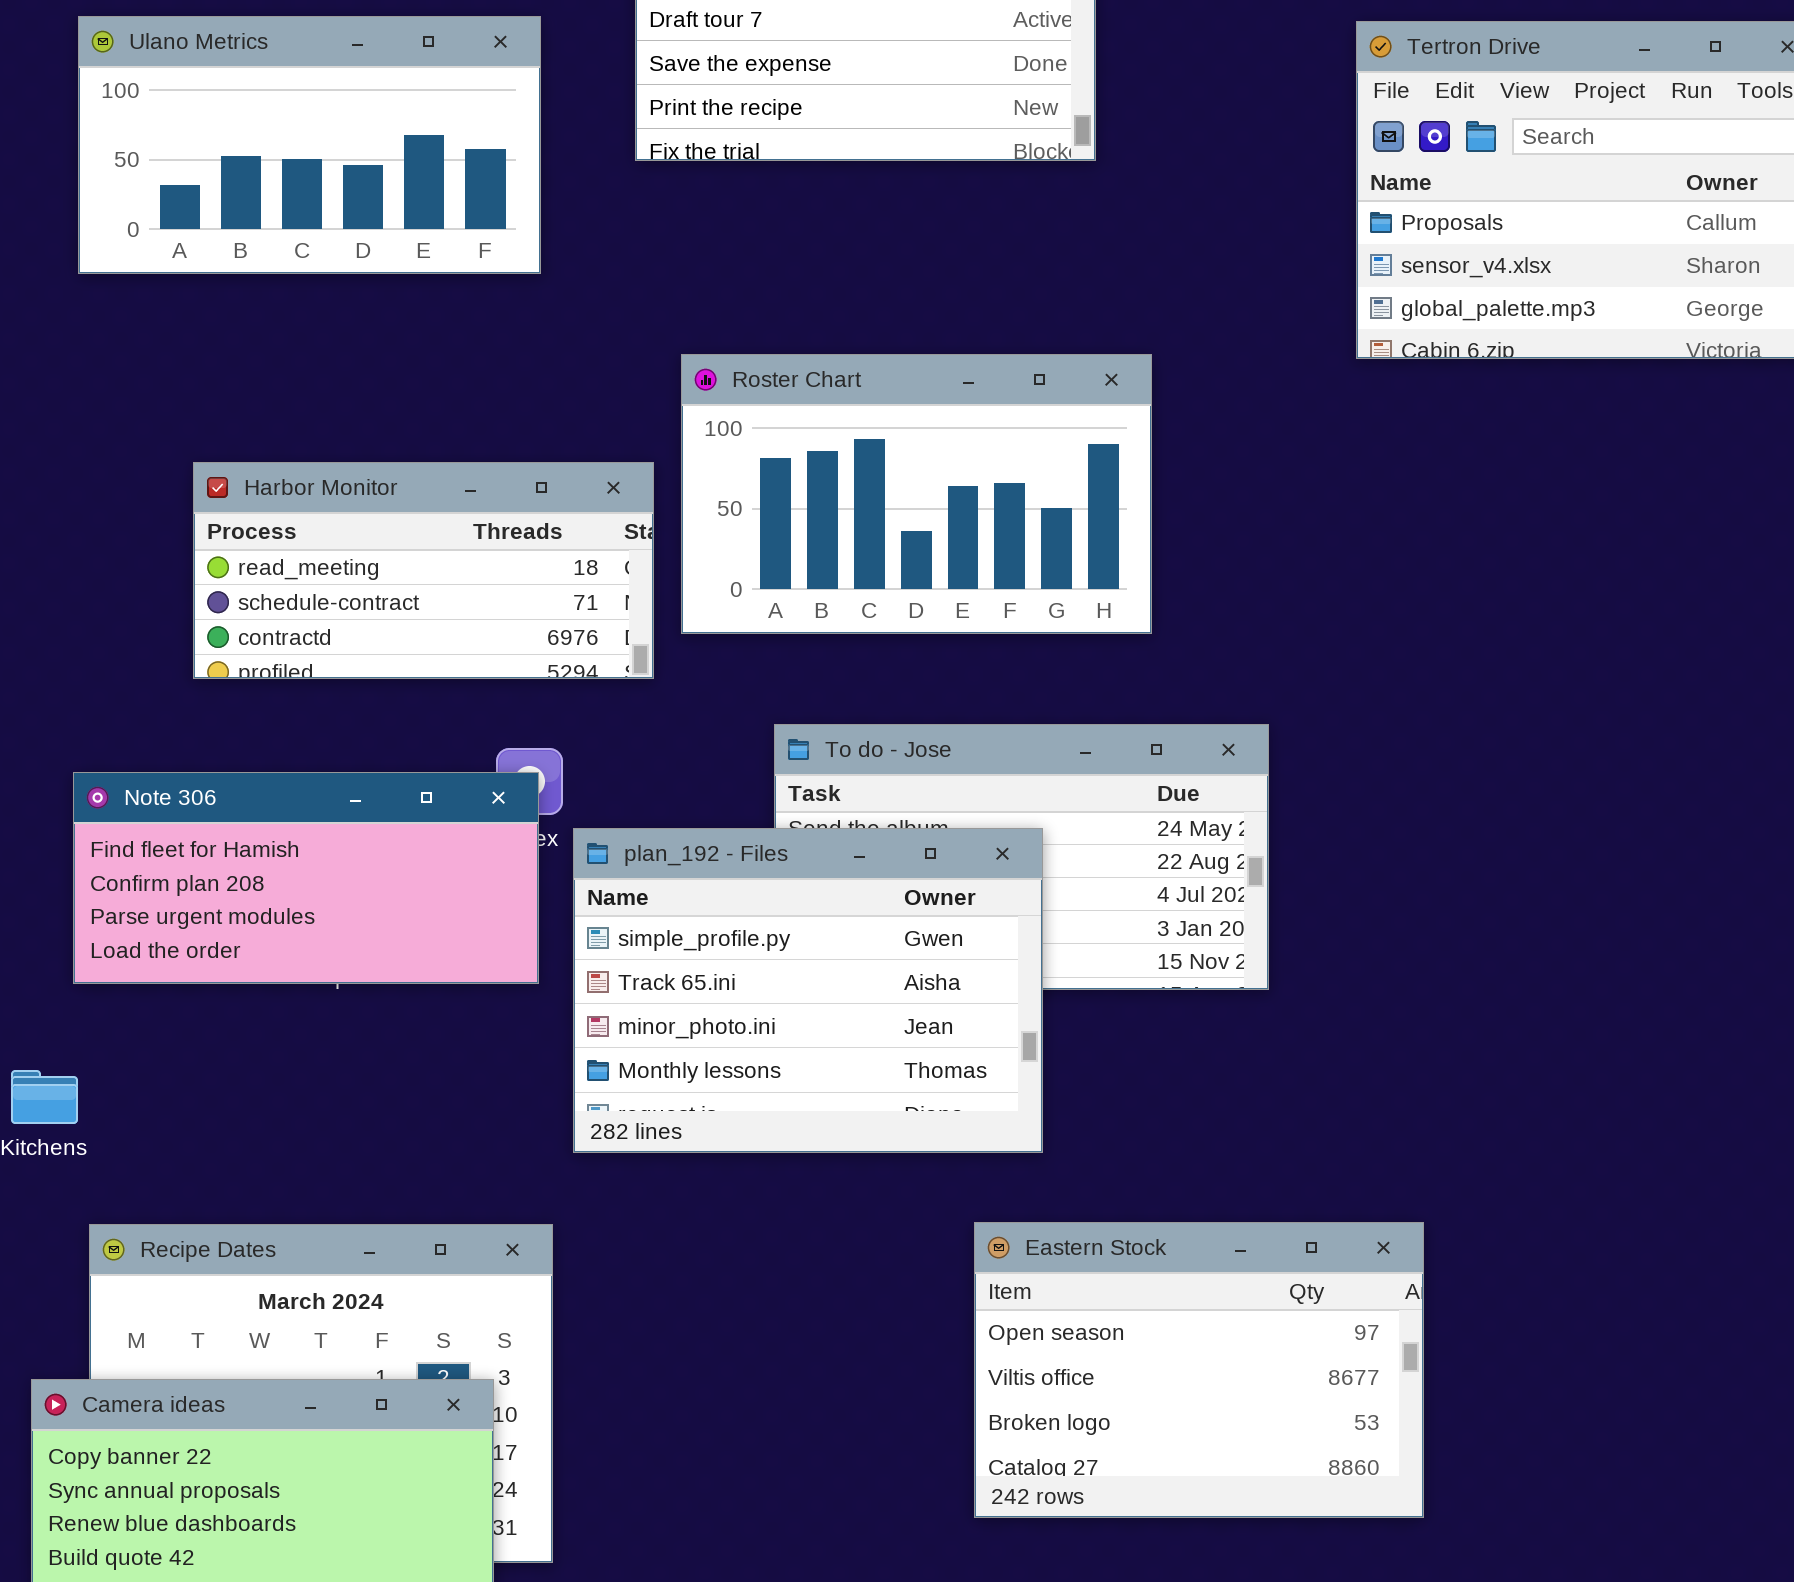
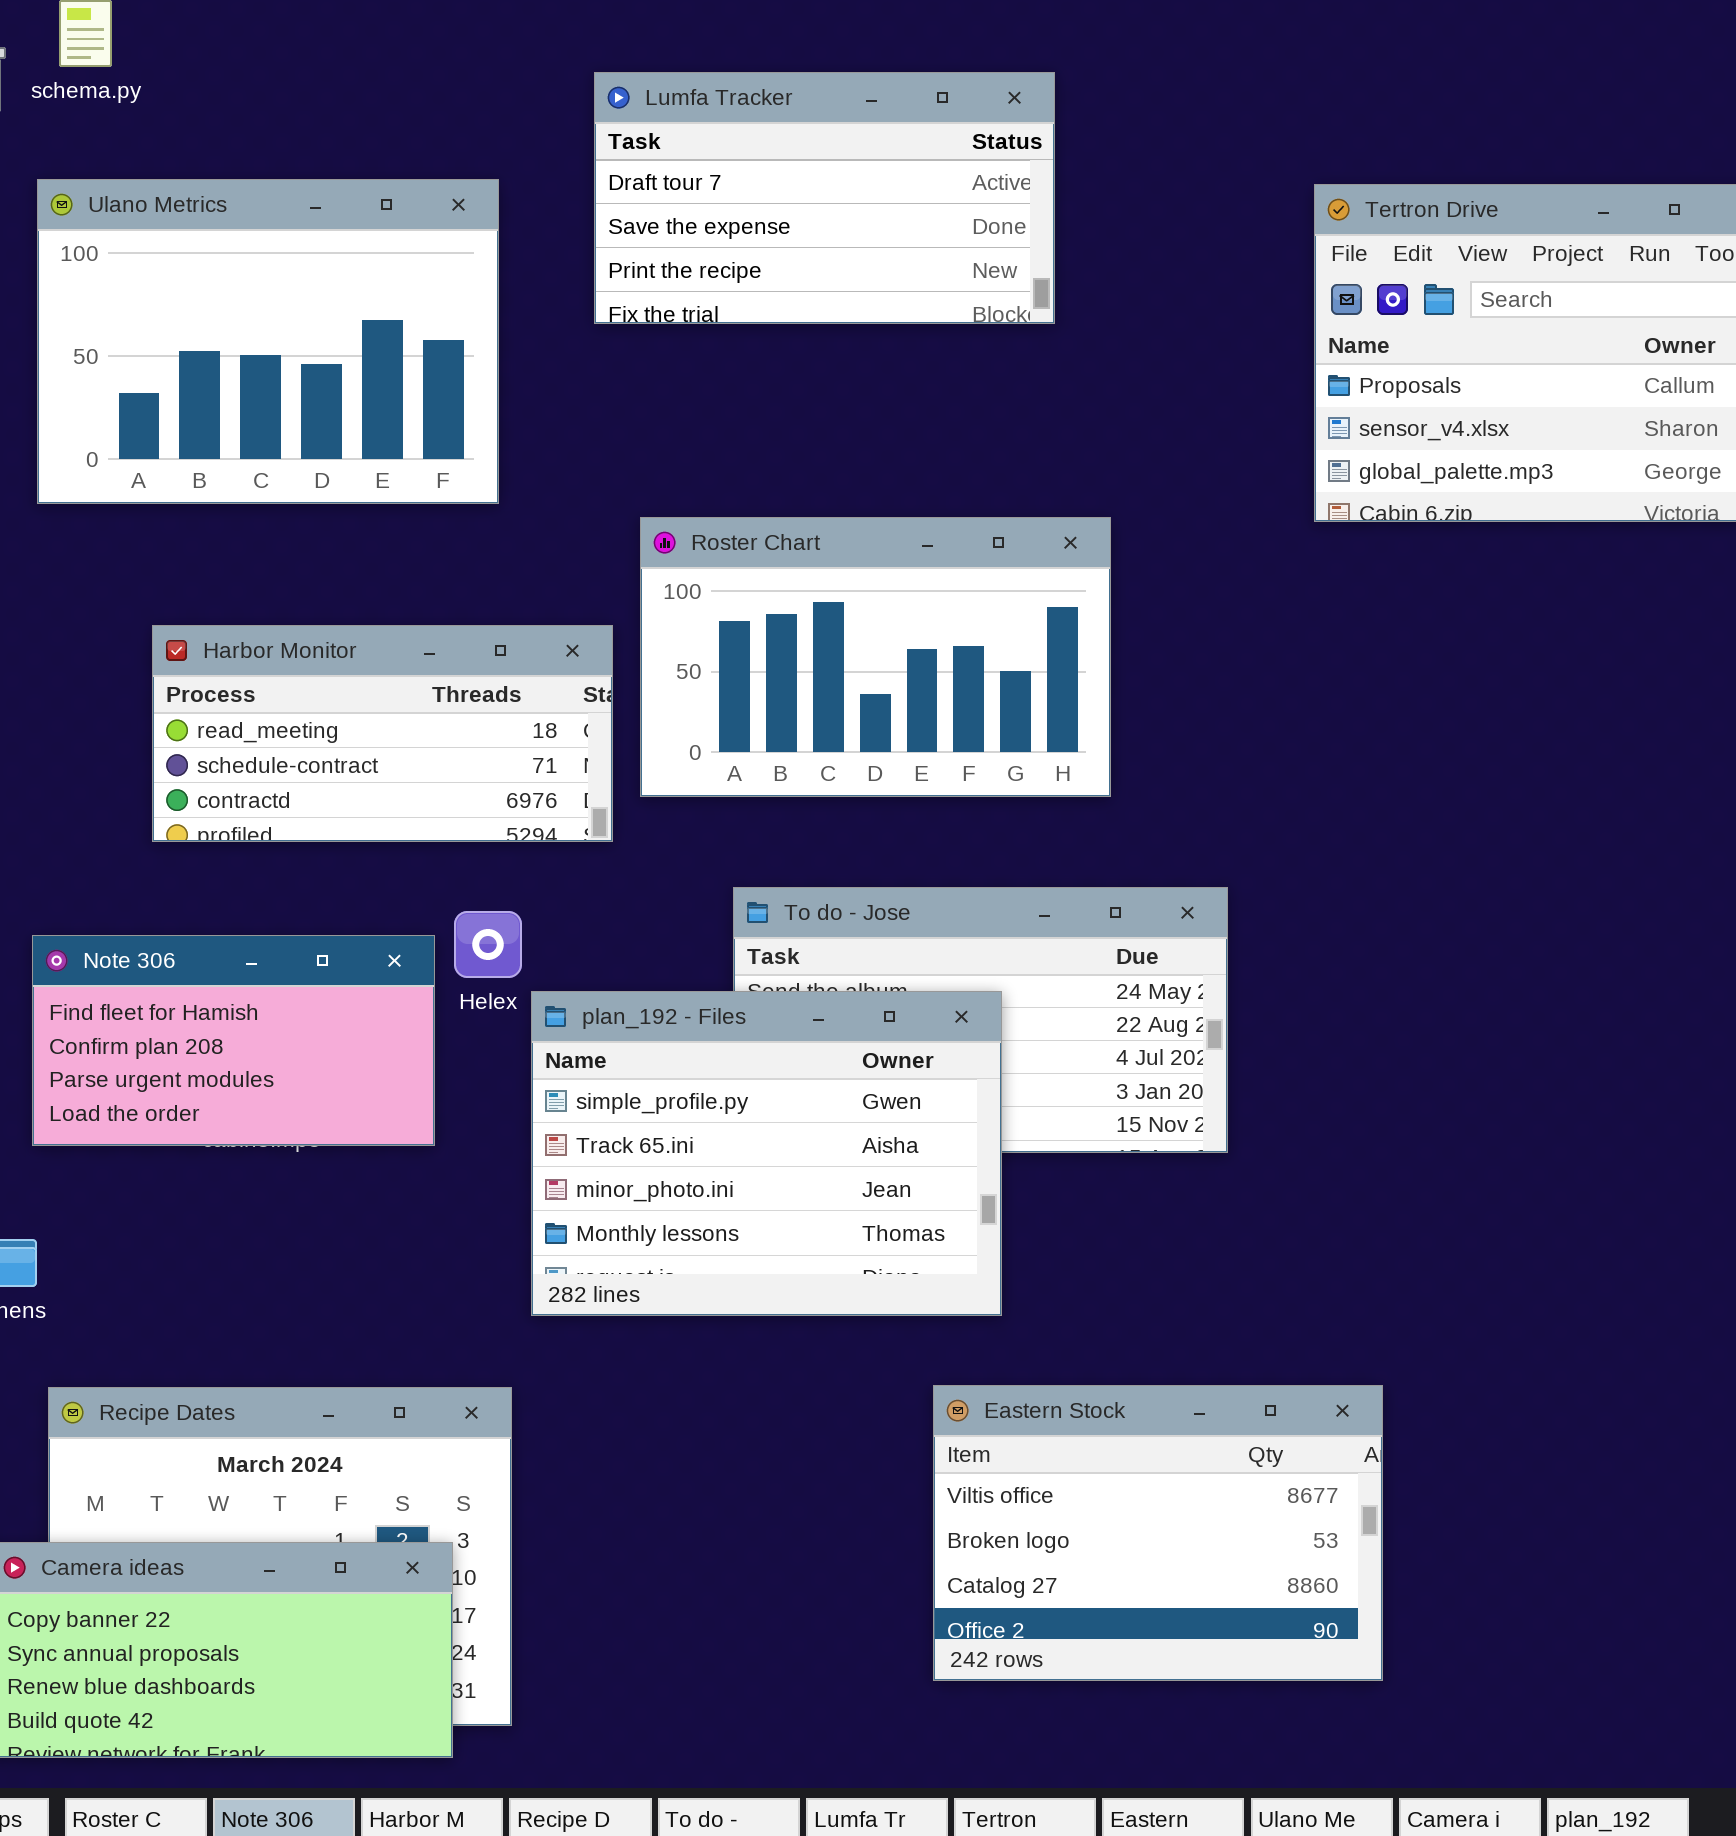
Ulano Metrics: [78,16,541,274] -> [37,179,499,504], resized
Note 306: [73,772,539,984] -> [32,935,435,1146], resized
Eastern Stock: [974,1222,1424,1518] -> [933,1385,1383,1681], scrolled down 1 row

